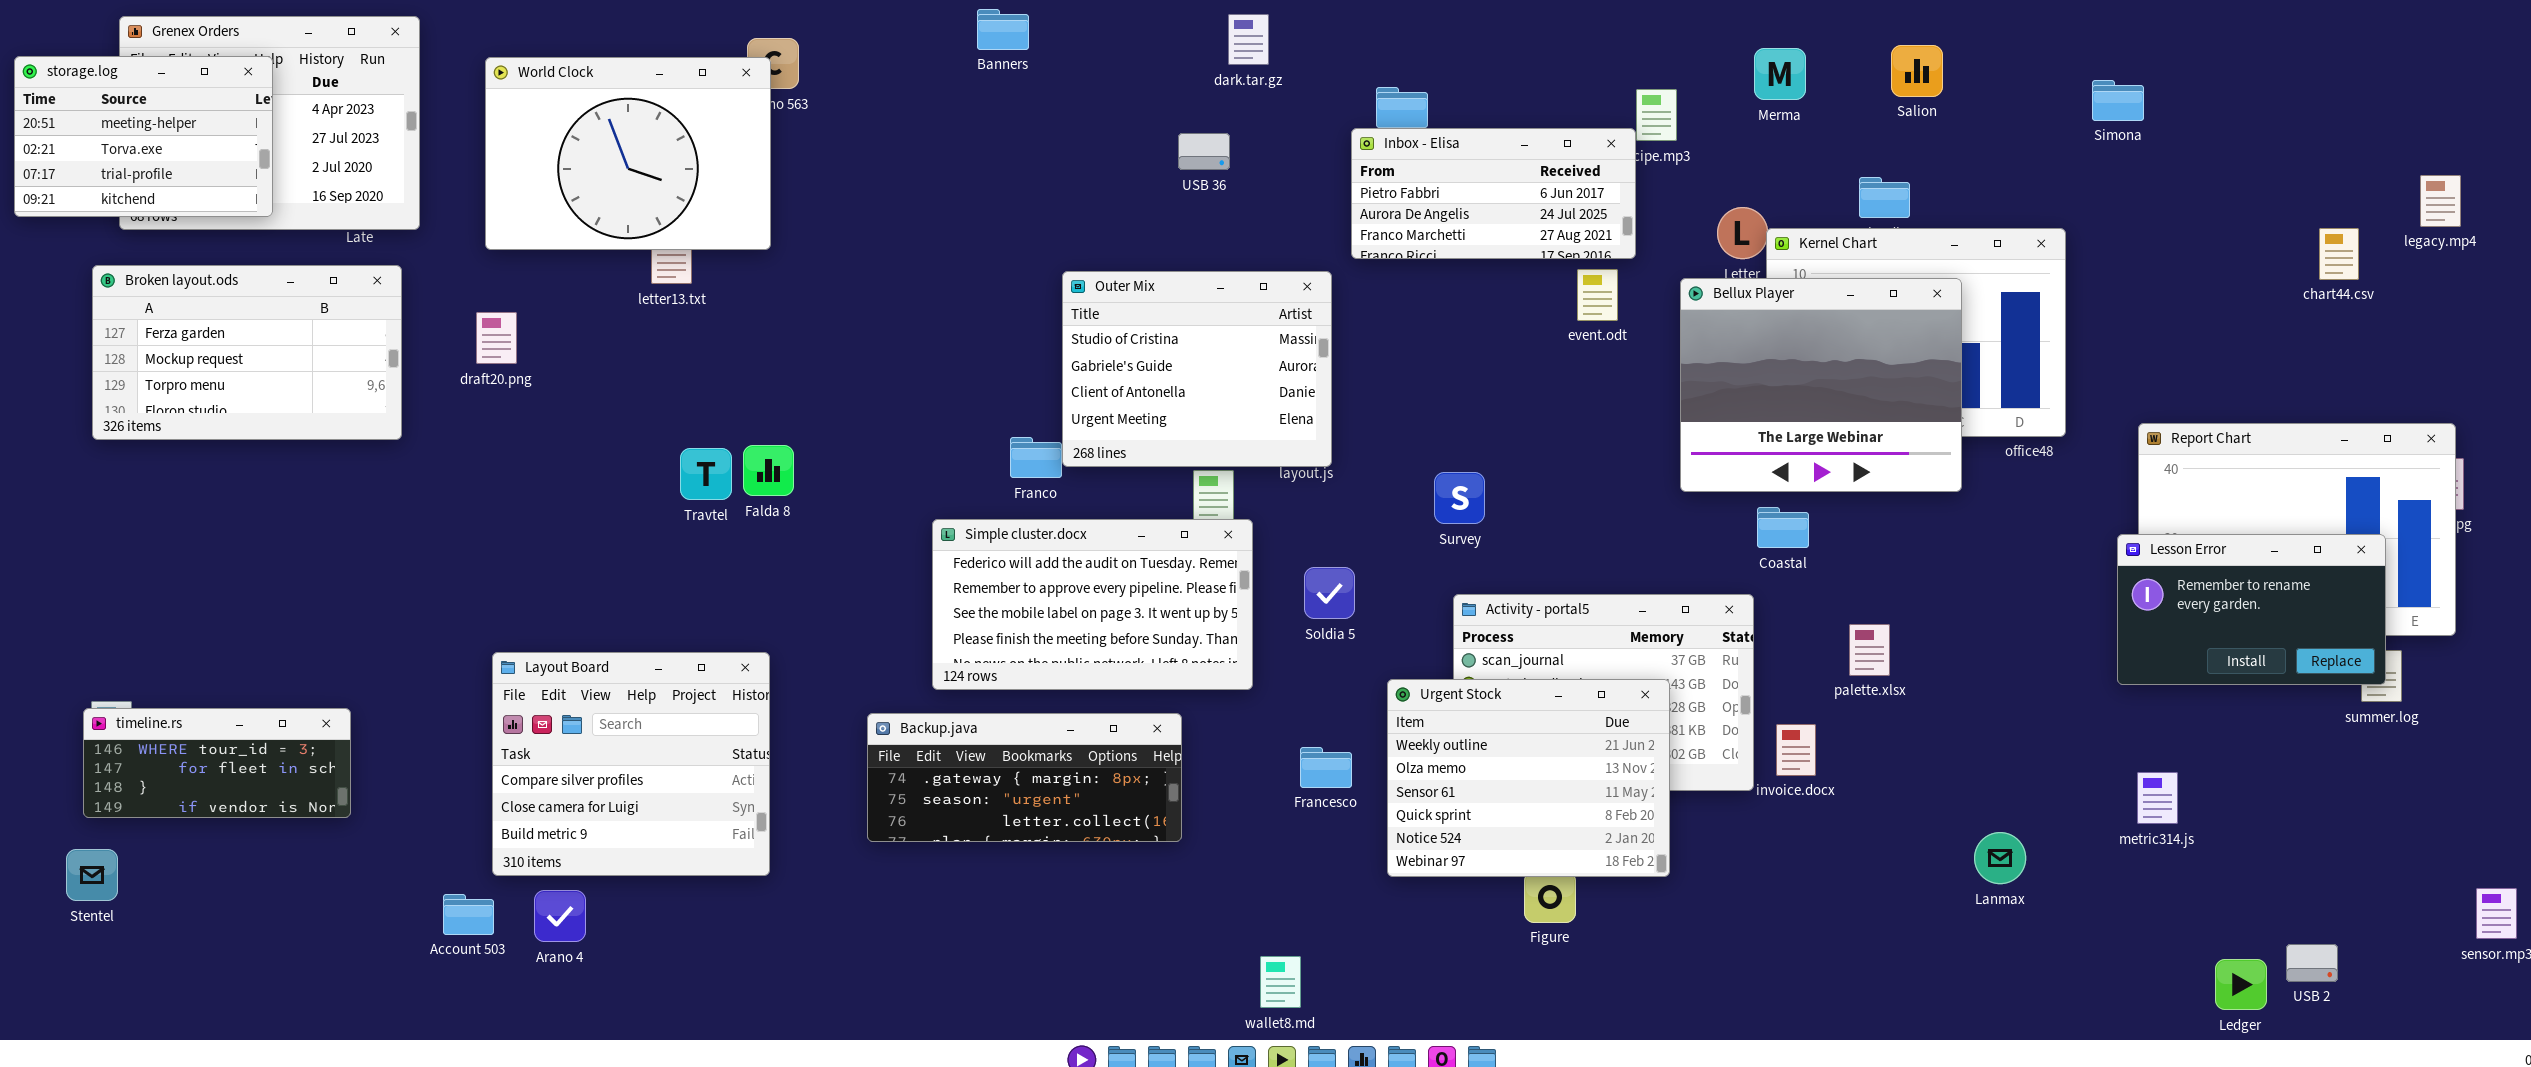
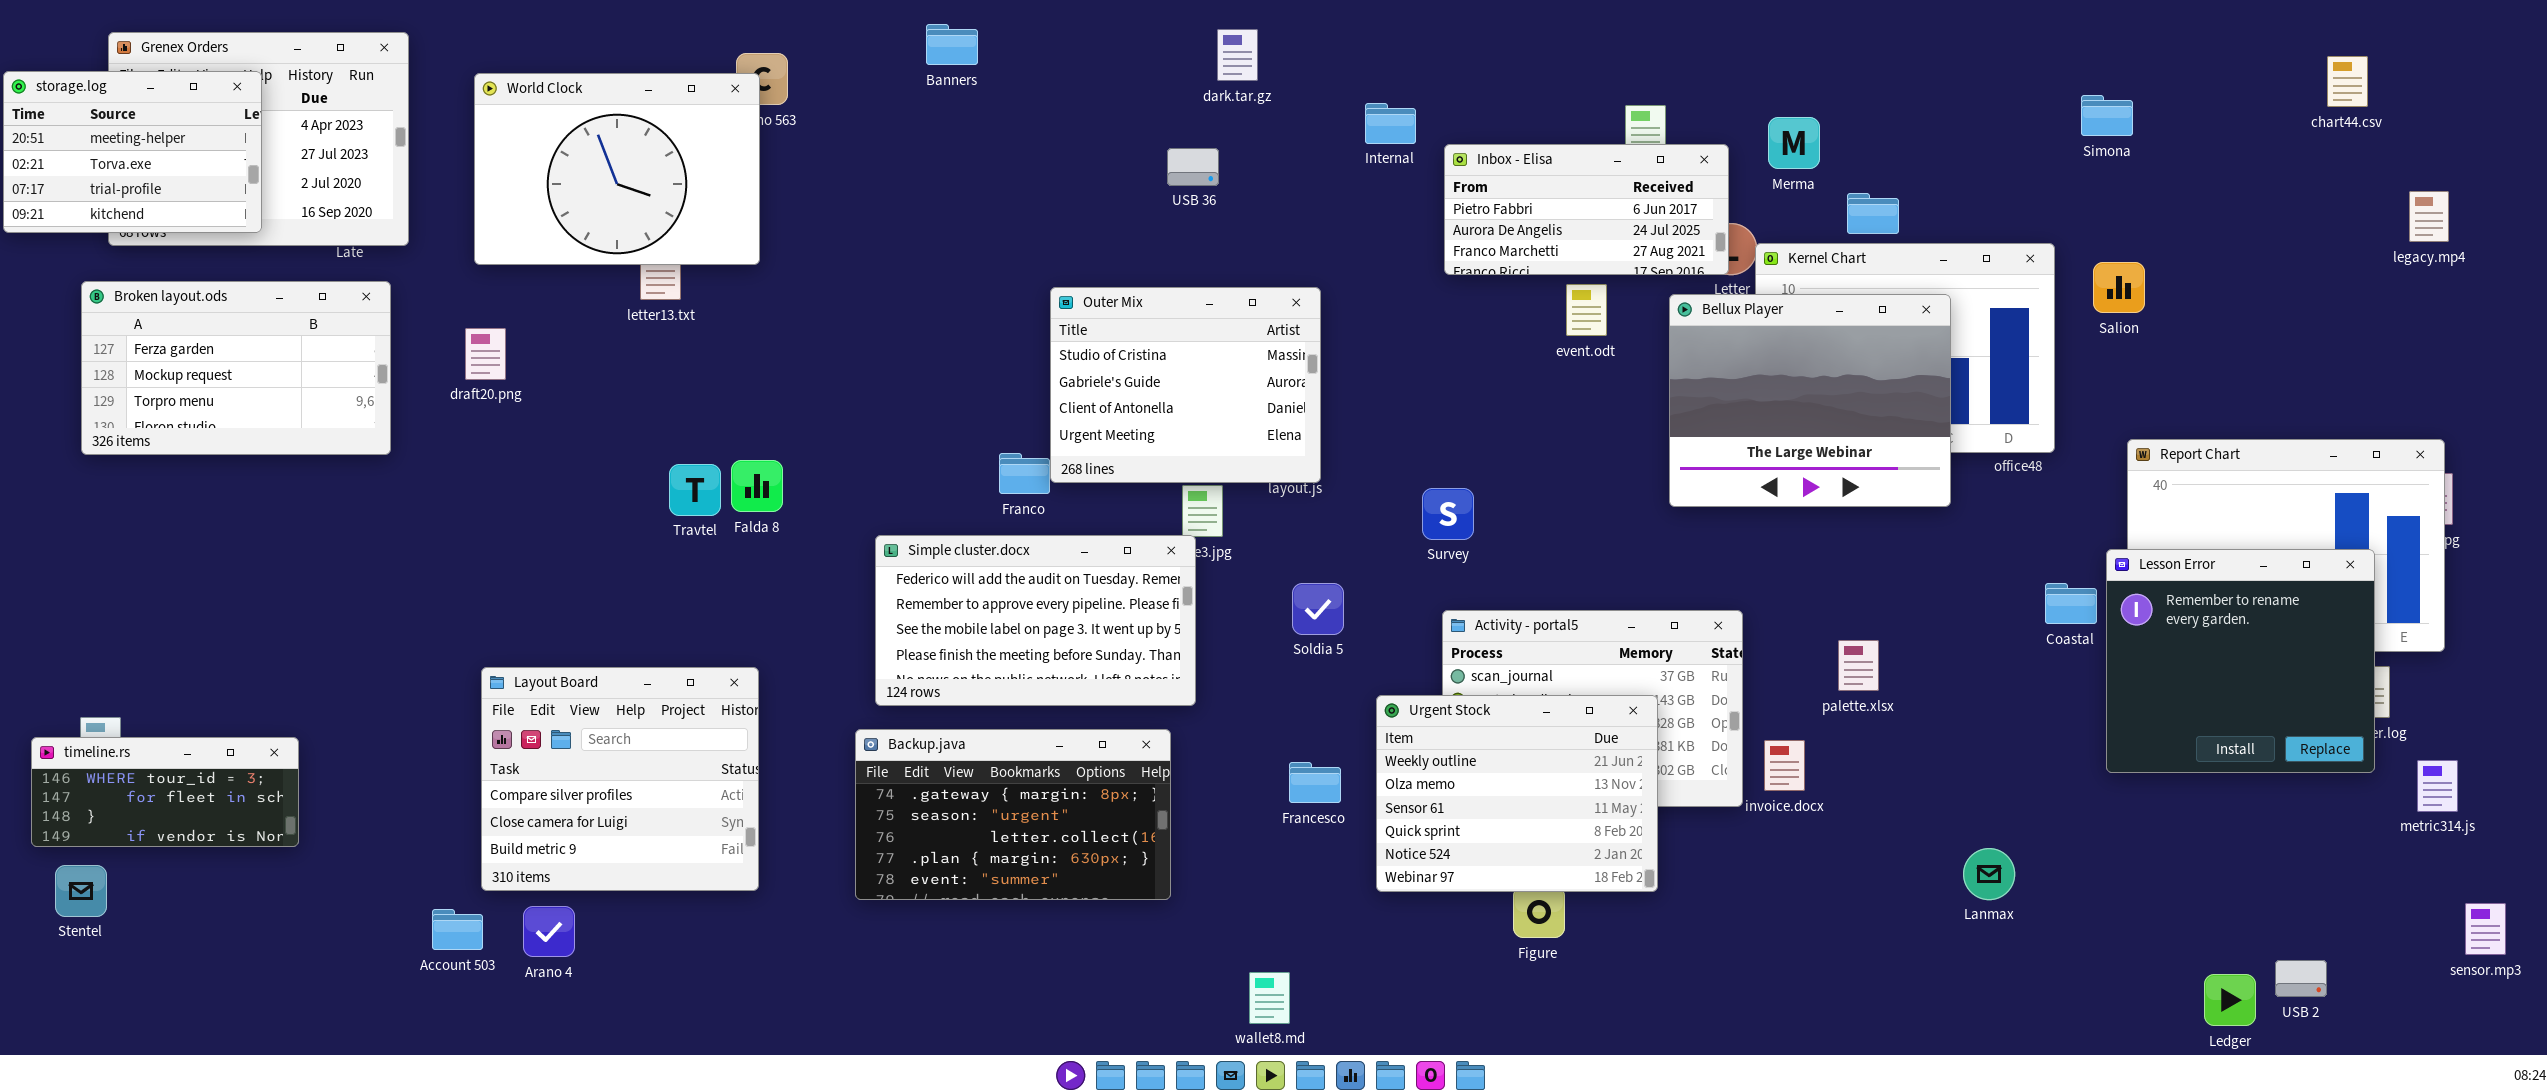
Banners: [977,9,1029,50] -> [926,24,978,65], moved
Salion: [1891,45,1943,97] -> [2093,262,2145,313], moved
Merma: [1754,48,1806,100] -> [1768,117,1820,169], moved
Inbox - Elisa: [1351,128,1636,259] -> [1444,144,1729,275], moved
chart44.csv: [2319,228,2359,280] -> [2327,56,2368,107], moved
Coastal: [1757,507,1809,548] -> [2045,583,2097,624], moved
Simple cluster.docx: [932,519,1253,690] -> [875,535,1196,706], moved
Lesson Error: [2117,534,2386,685] -> [2106,549,2375,773], resized
timeline.rs: [83,708,351,818] -> [31,737,299,847], moved
Backup.java: [867,713,1182,842] -> [855,729,1171,900], resized
metric314.js: [2137,772,2178,824] -> [2417,760,2458,812], moved

